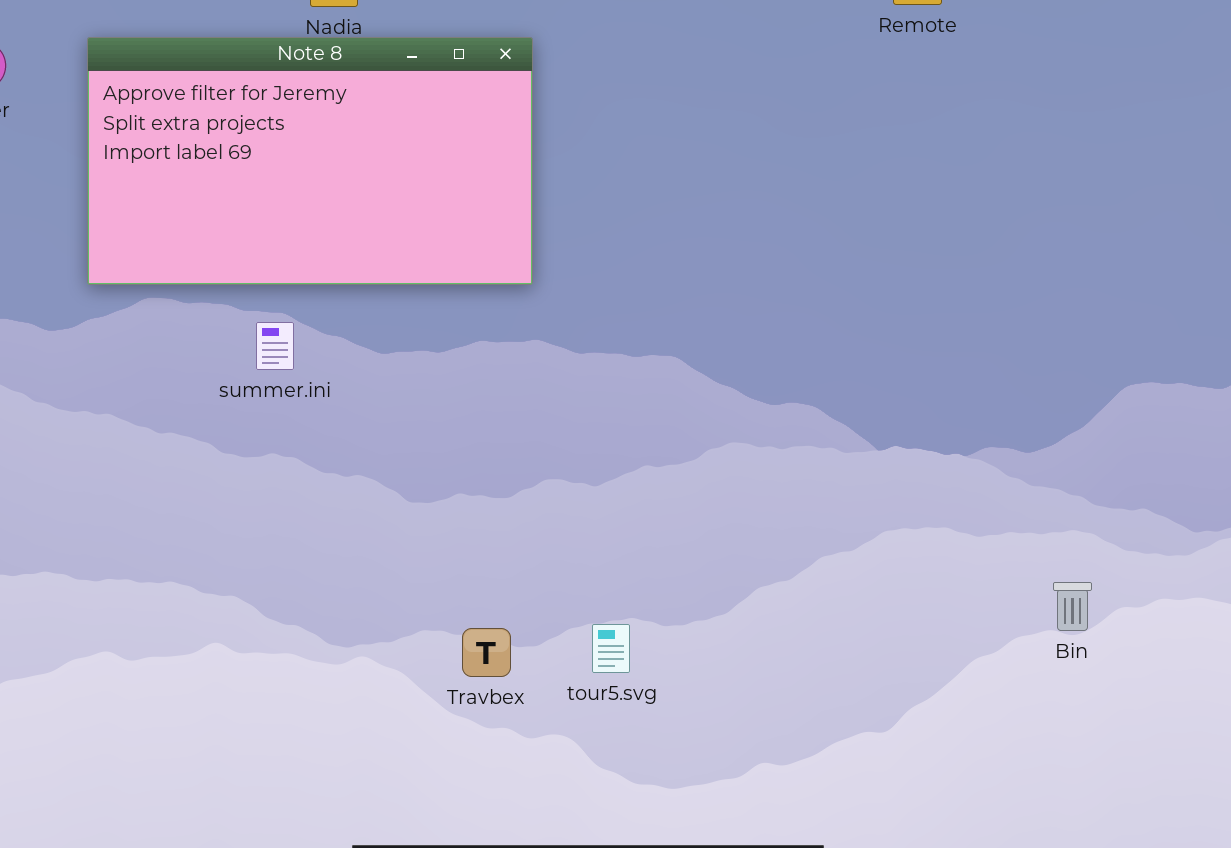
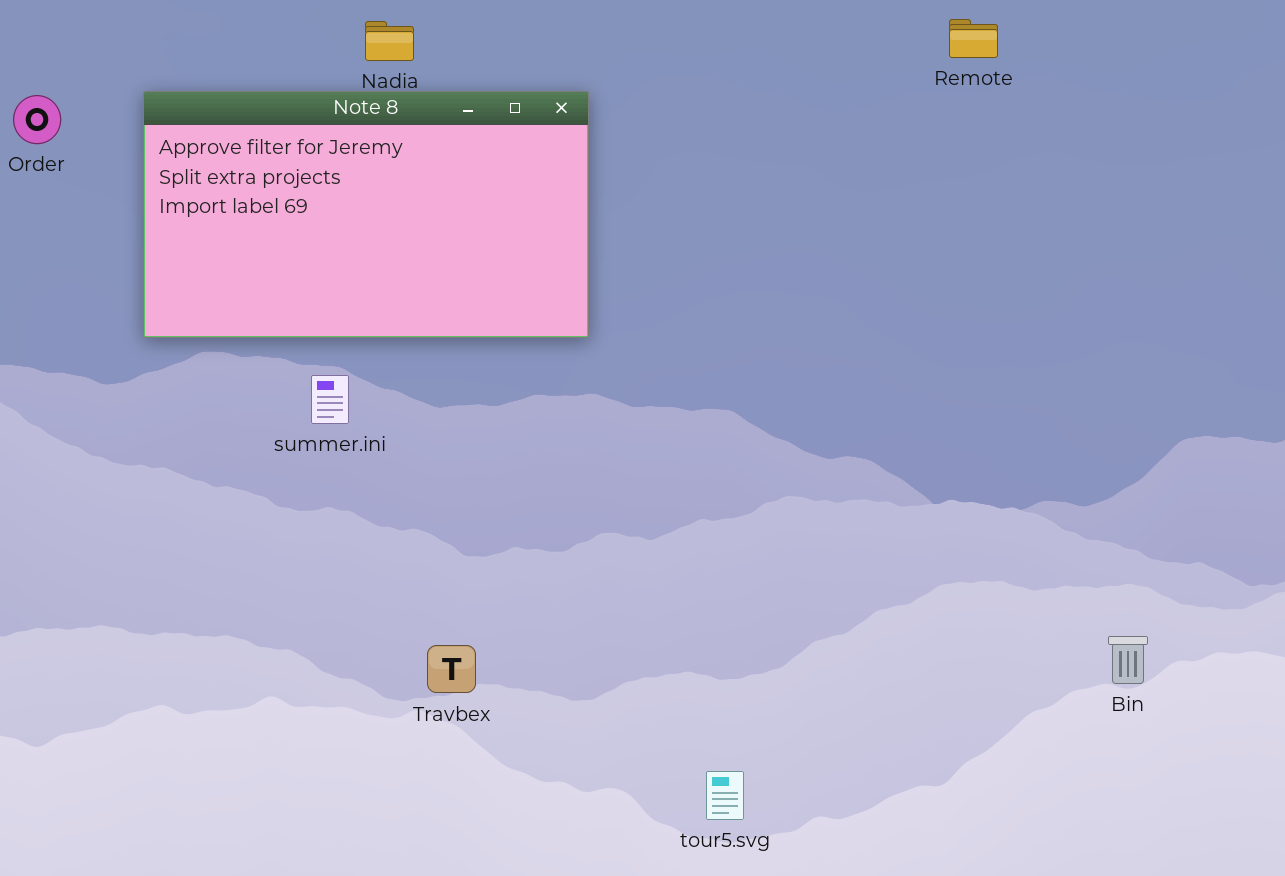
tour5.svg: [592,624,630,673] -> [706,771,744,820], moved
Travbex: [462,628,511,677] -> [427,645,476,693], moved

